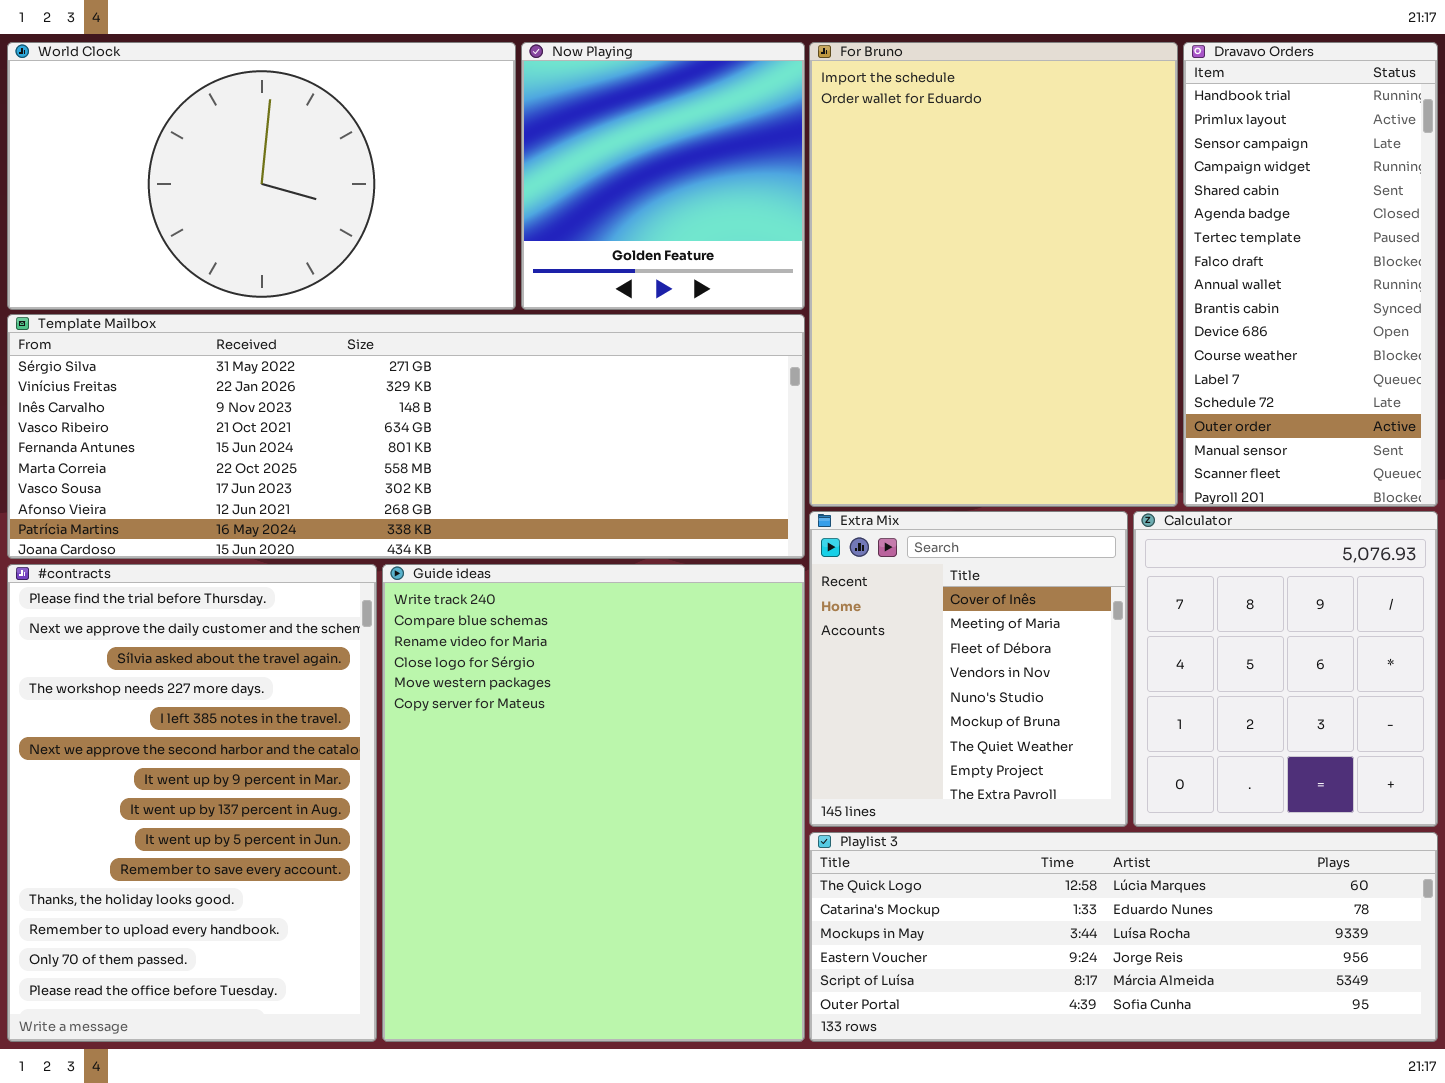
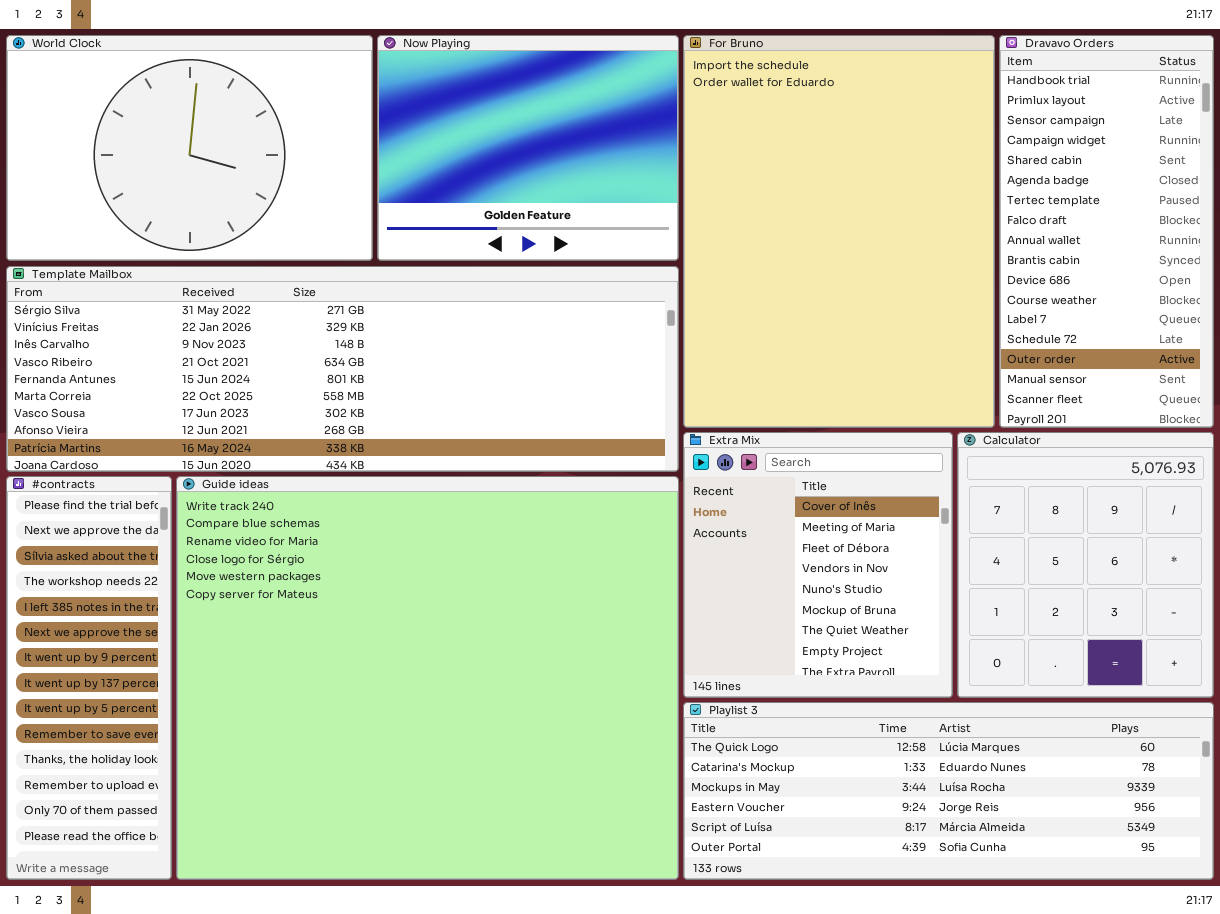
World Clock: [7,42,516,310] -> [6,35,373,261], resized
Now Playing: [521,42,805,310] -> [377,35,679,261], resized
#contracts: [7,564,377,1042] -> [6,476,172,880], resized
Guide ideas: [382,564,805,1042] -> [176,476,679,880], resized

